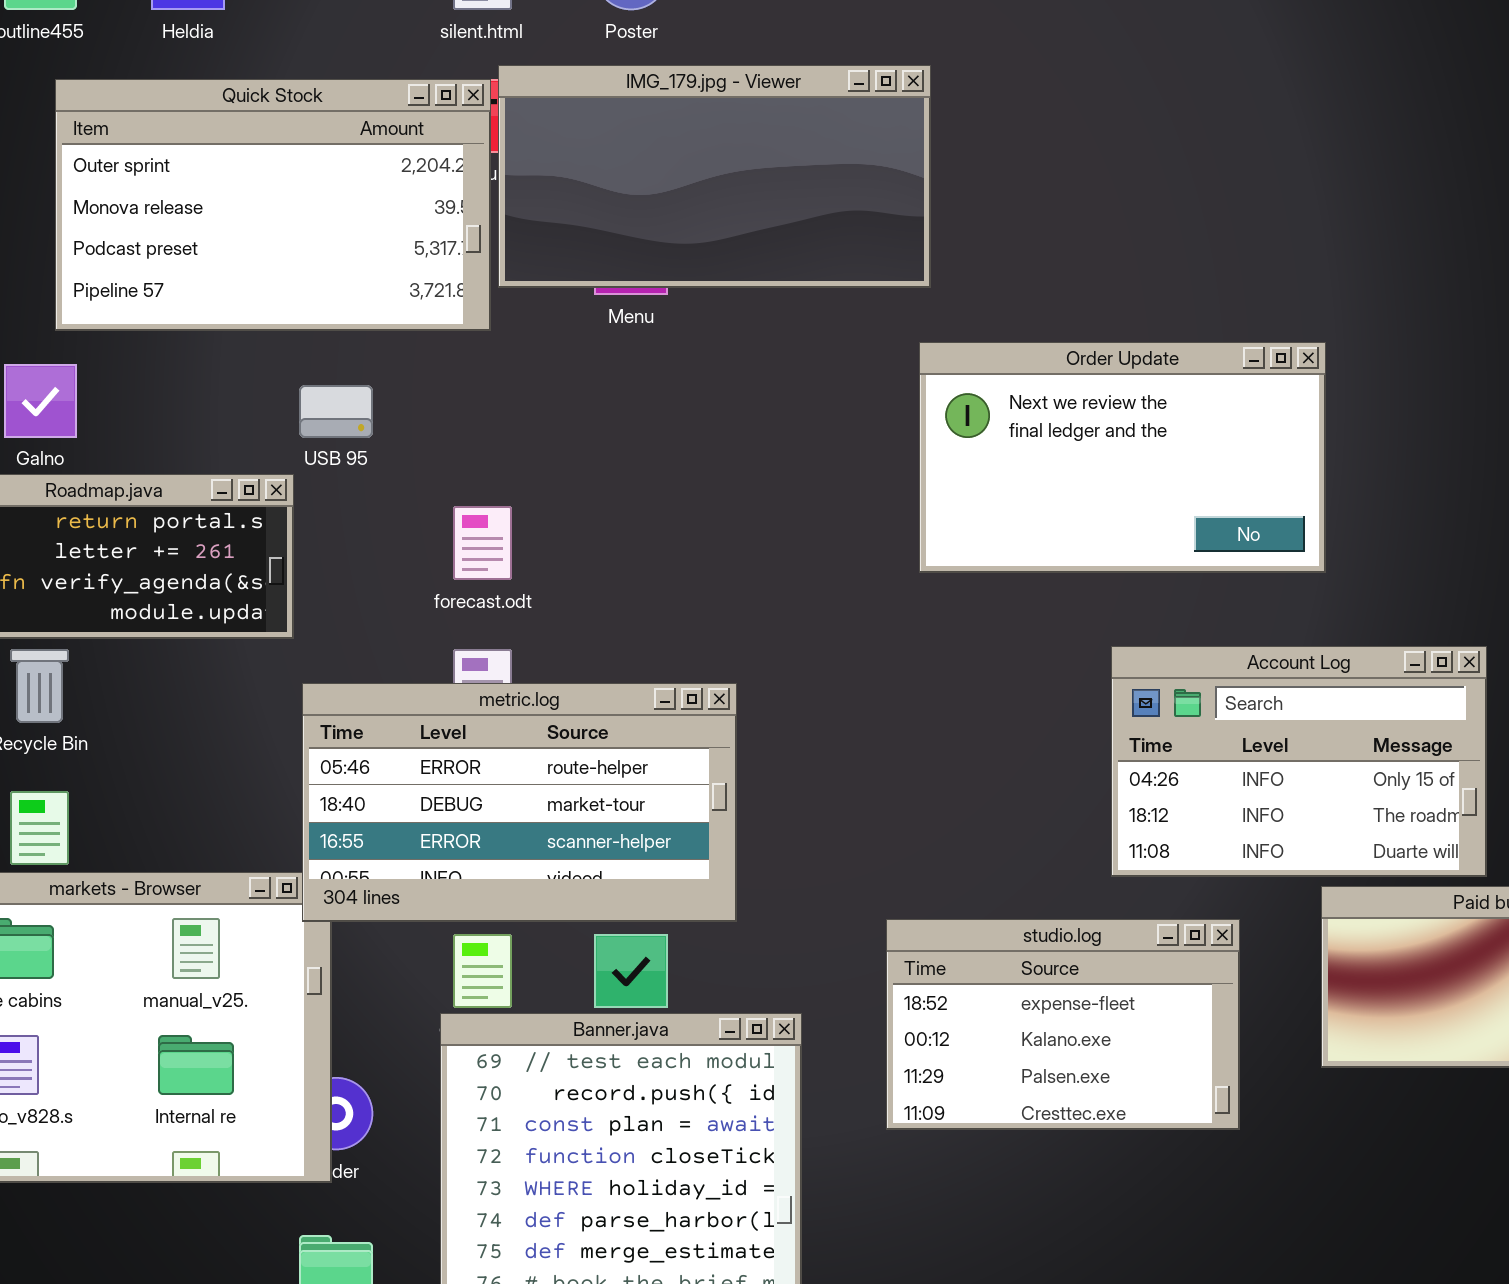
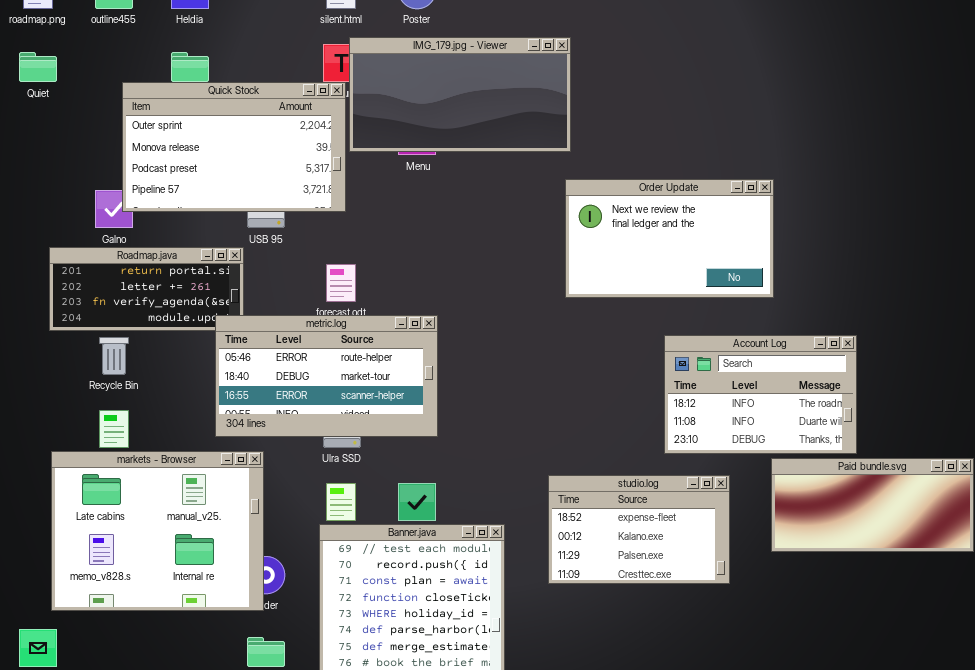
Quick Stock: [55,79,491,331] -> [122,82,346,212], moved
Account Log: [1111,646,1487,877] -> [664,335,857,454], scrolled down 1 row
metric.log: [302,683,737,922] -> [215,315,438,437], moved

